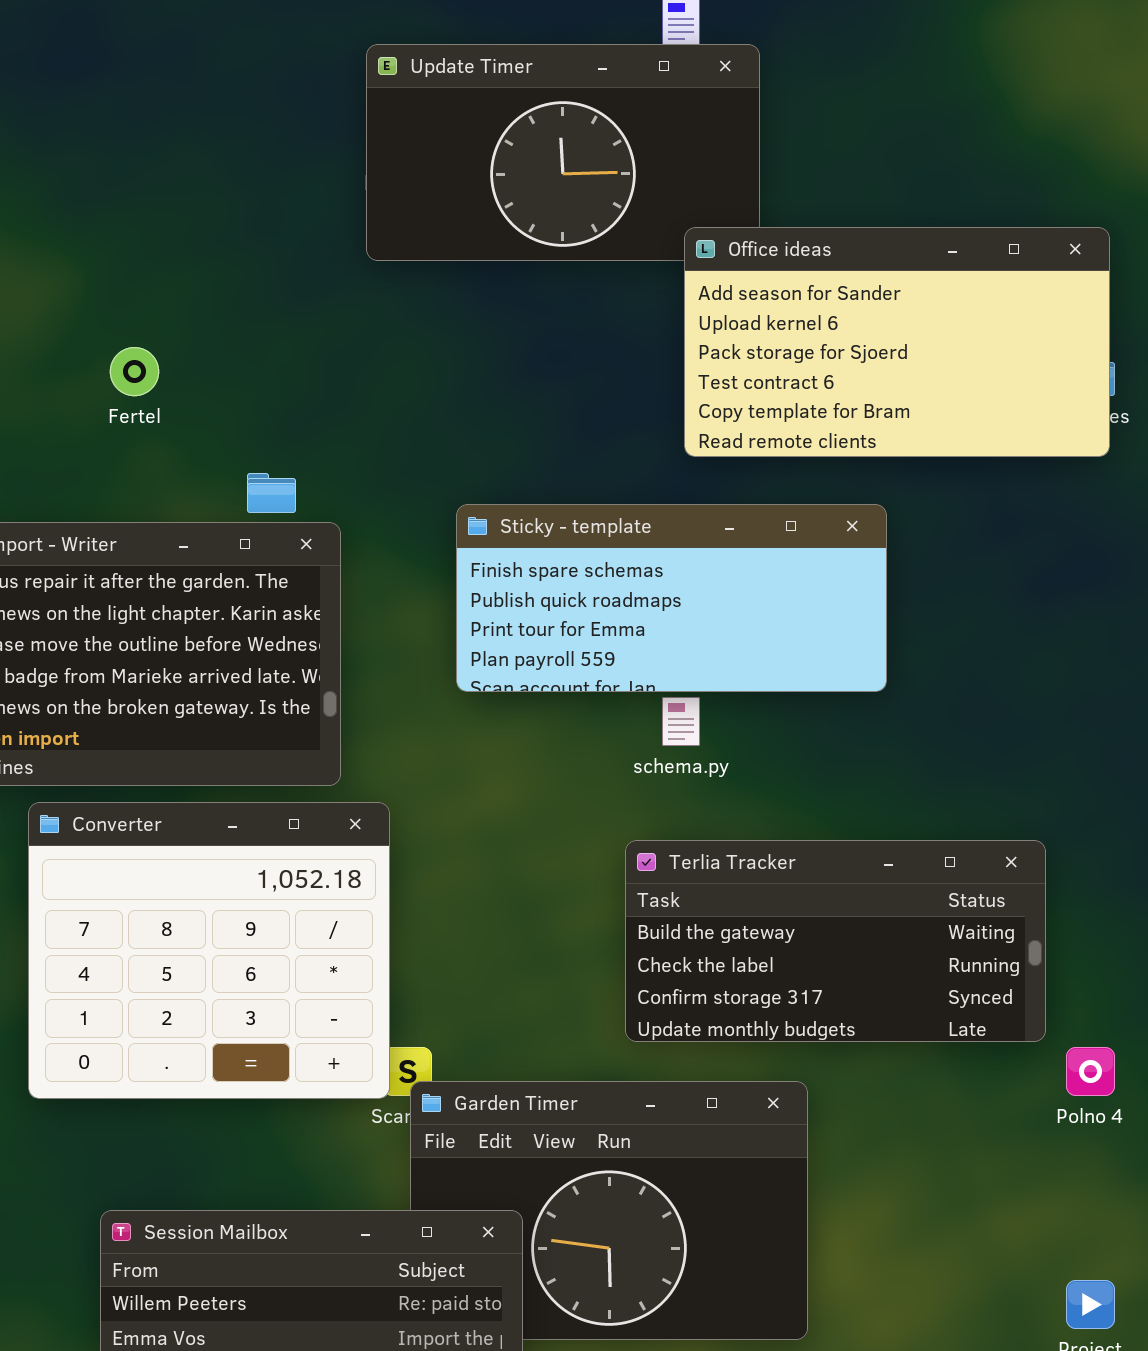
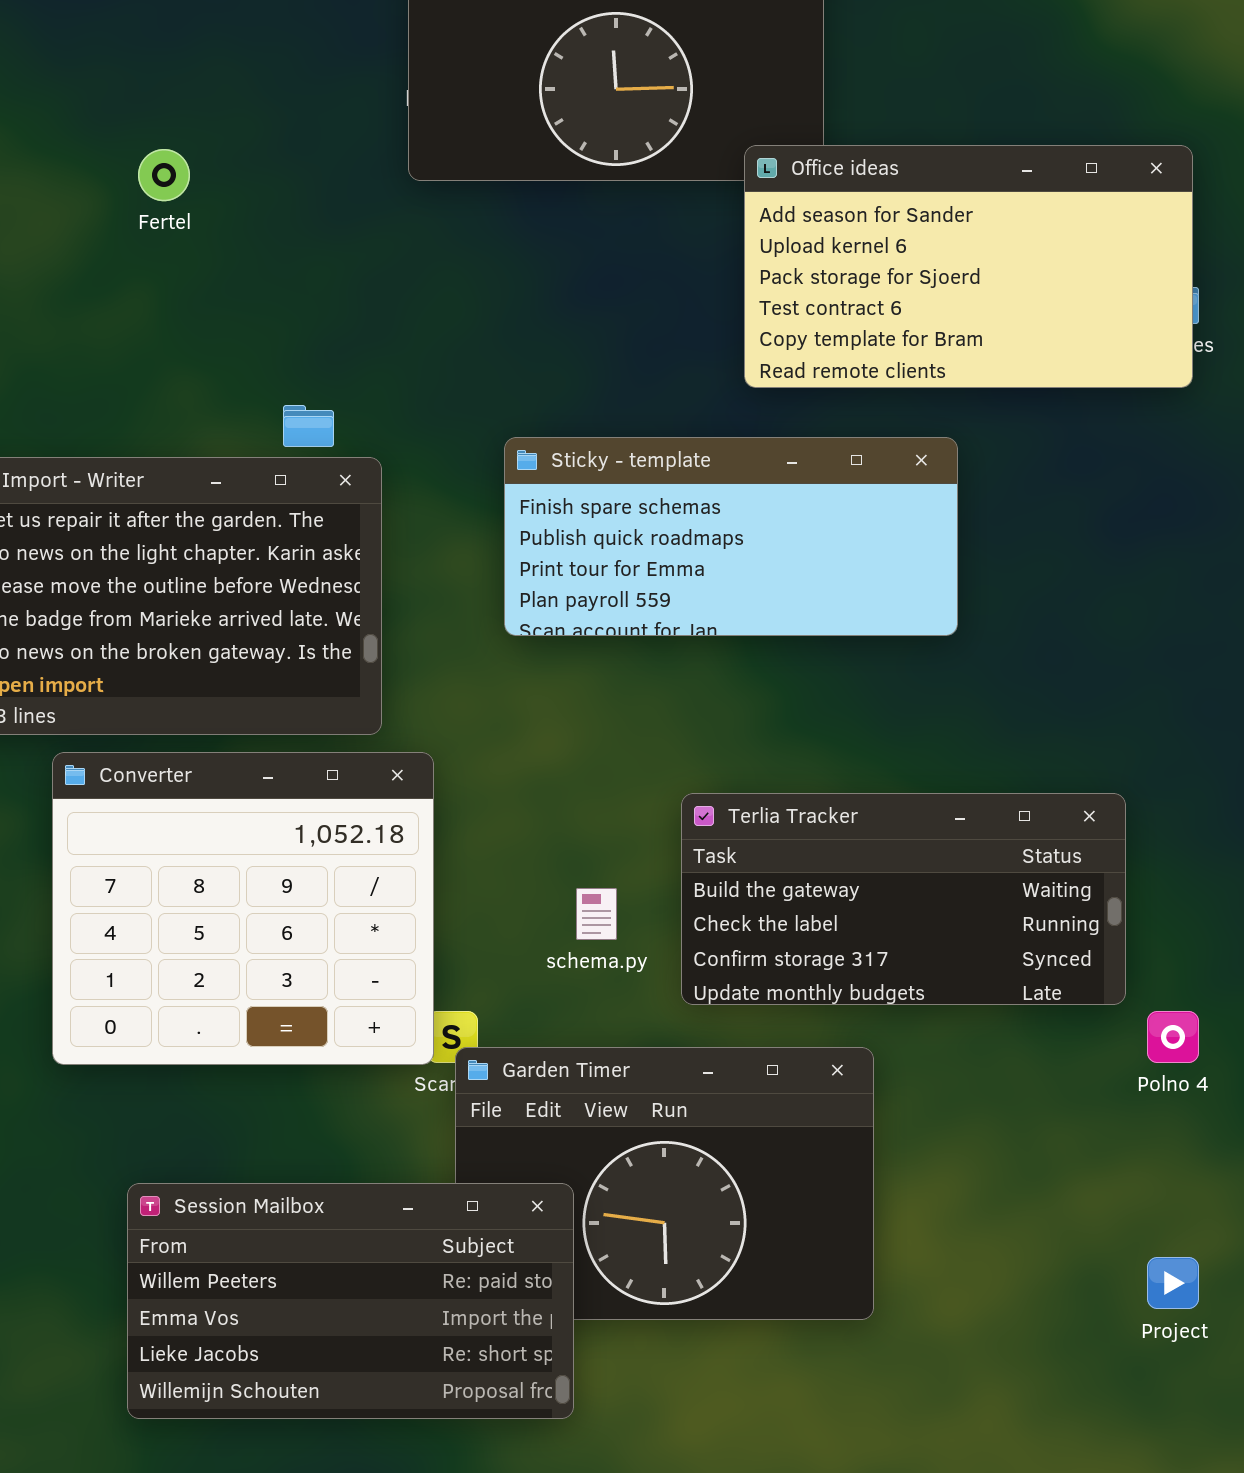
Fertel: [110,347,159,396] -> [138,149,190,201], moved
schema.py: [662,697,700,746] -> [576,888,617,940], moved

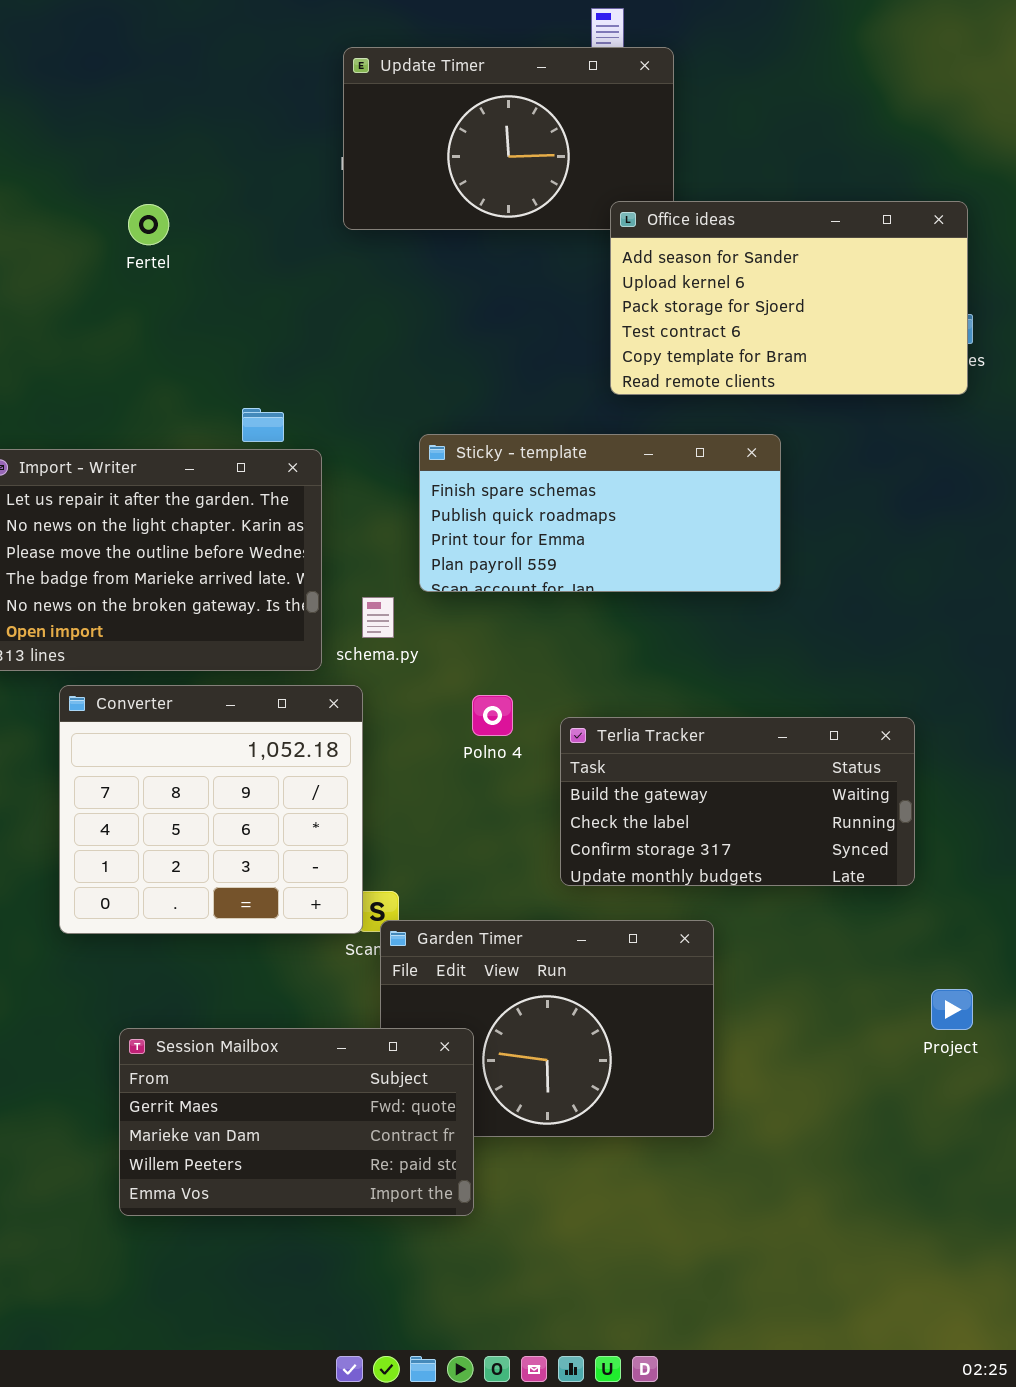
schema.py: [576,888,617,940] -> [362,597,394,638], moved
Polno 4: [1147,1011,1199,1063] -> [472,695,513,736], moved
Session Mailbox: [127,1183,574,1419] -> [119,1028,474,1216], scrolled up 2 rows
Project: [1147,1257,1199,1309] -> [931,989,973,1030], moved

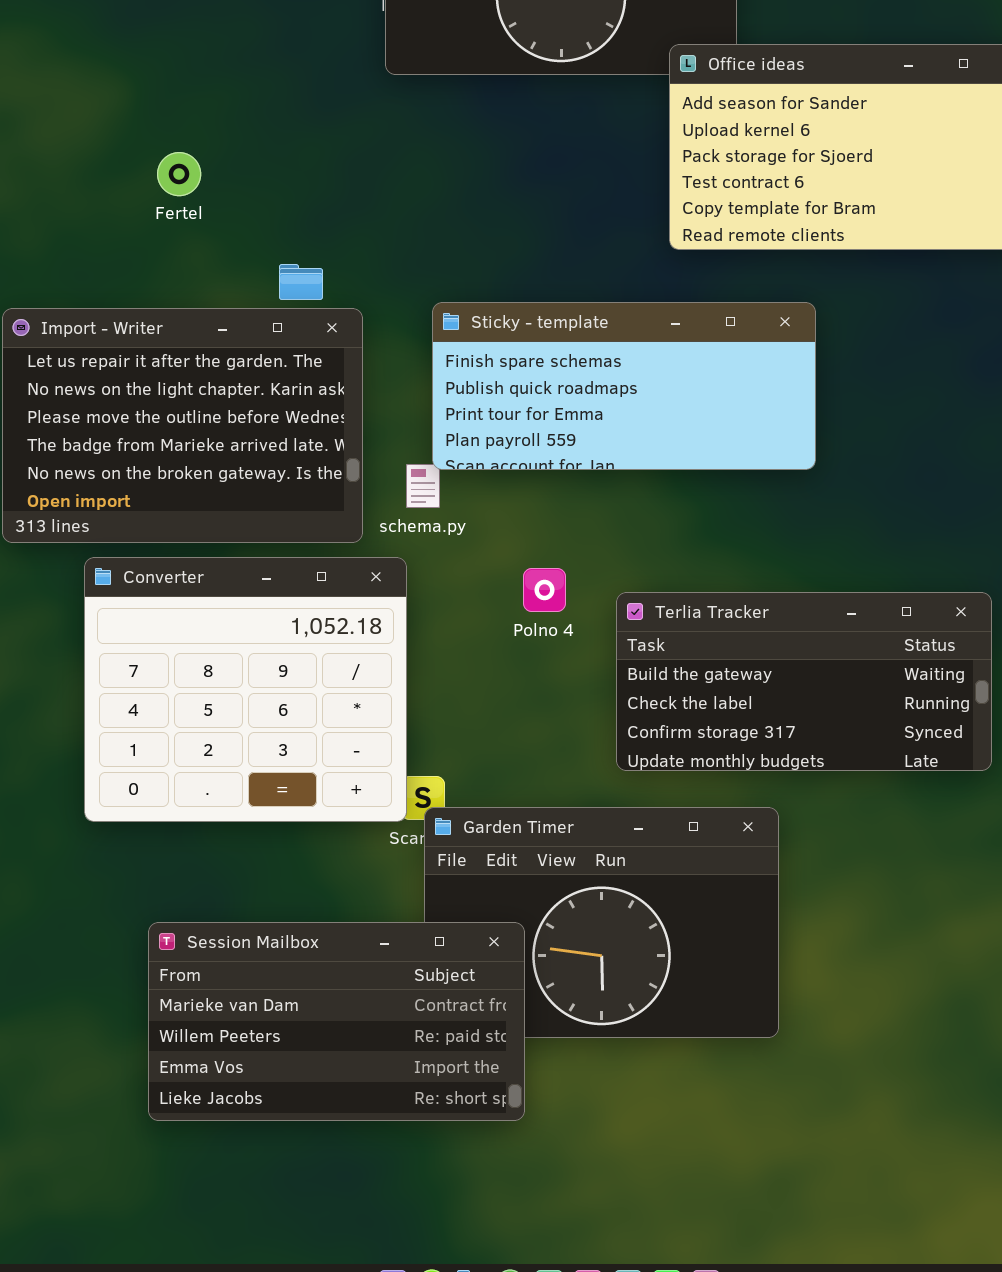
Fertel: [128,204,169,245] -> [157,152,201,196], moved
Sticky - template: [419,434,781,592] -> [432,302,816,470], moved
Session Mailbox: [119,1028,474,1216] -> [148,922,525,1121], scrolled down 1 row

